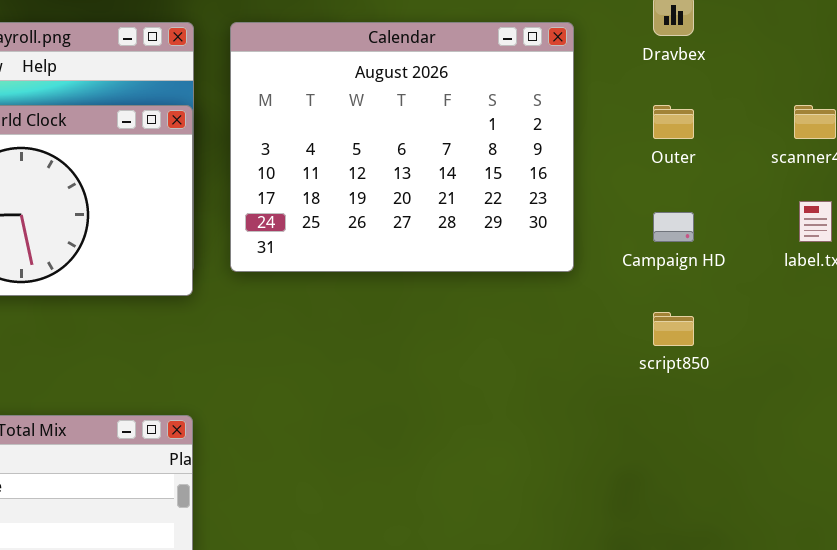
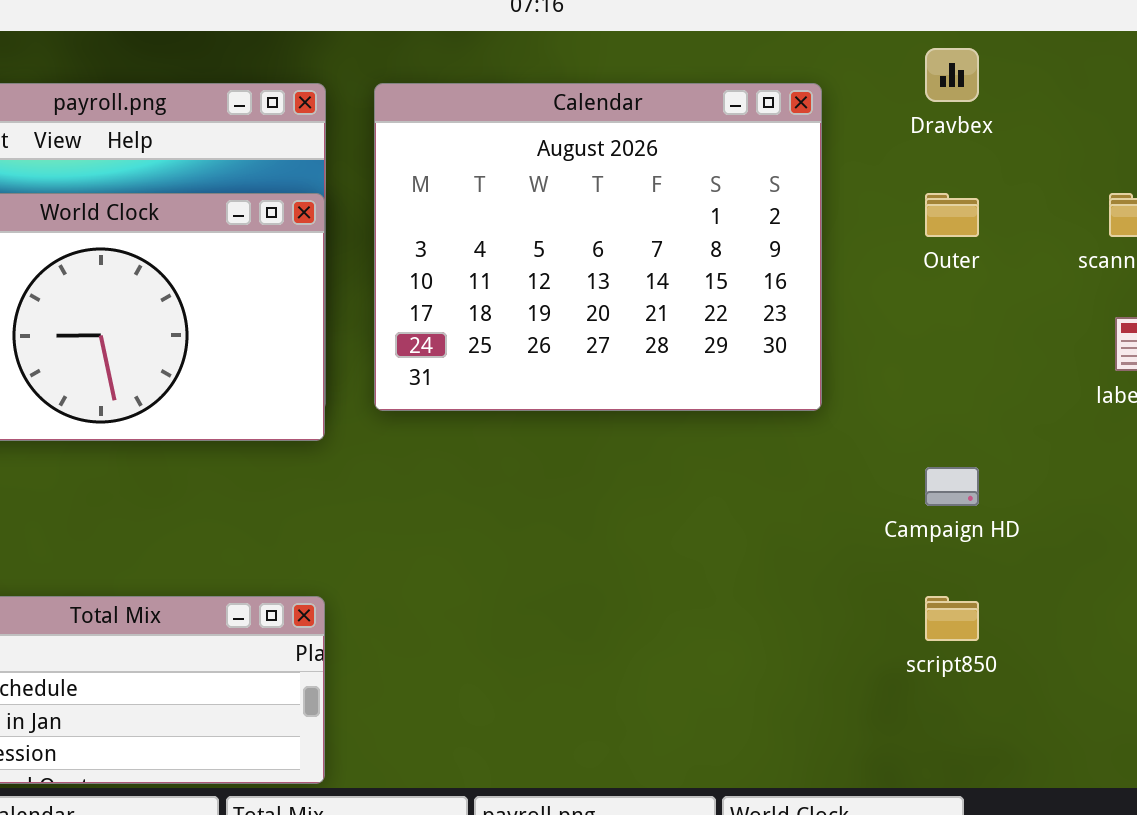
Campaign HD: [653,212,694,242] -> [925,467,979,506], moved
script850: [653,312,694,346] -> [925,596,979,641], moved

